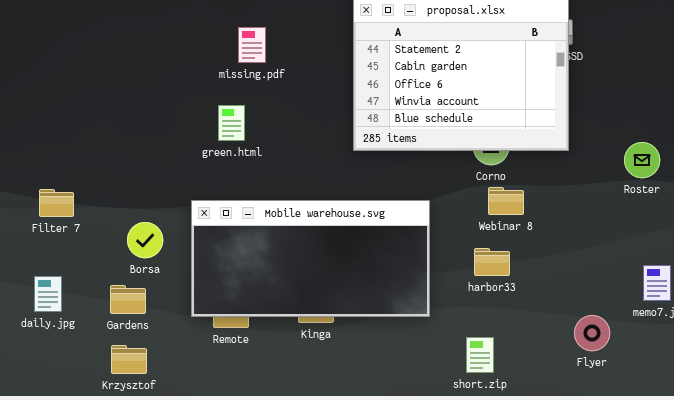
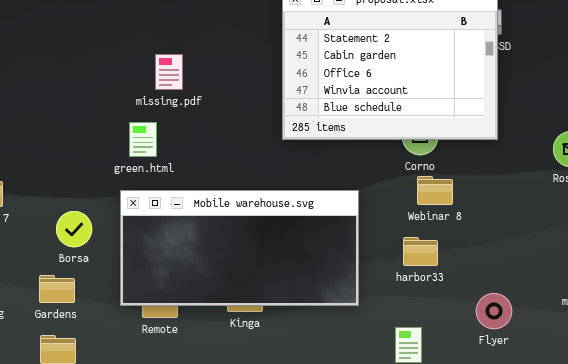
missing.pdf: [238,27,266,63] -> [155,54,183,90], moved
green.html: [218,105,245,141] -> [129,122,157,157], moved
Flyer: [574,315,610,351] -> [476,293,512,329], moved

